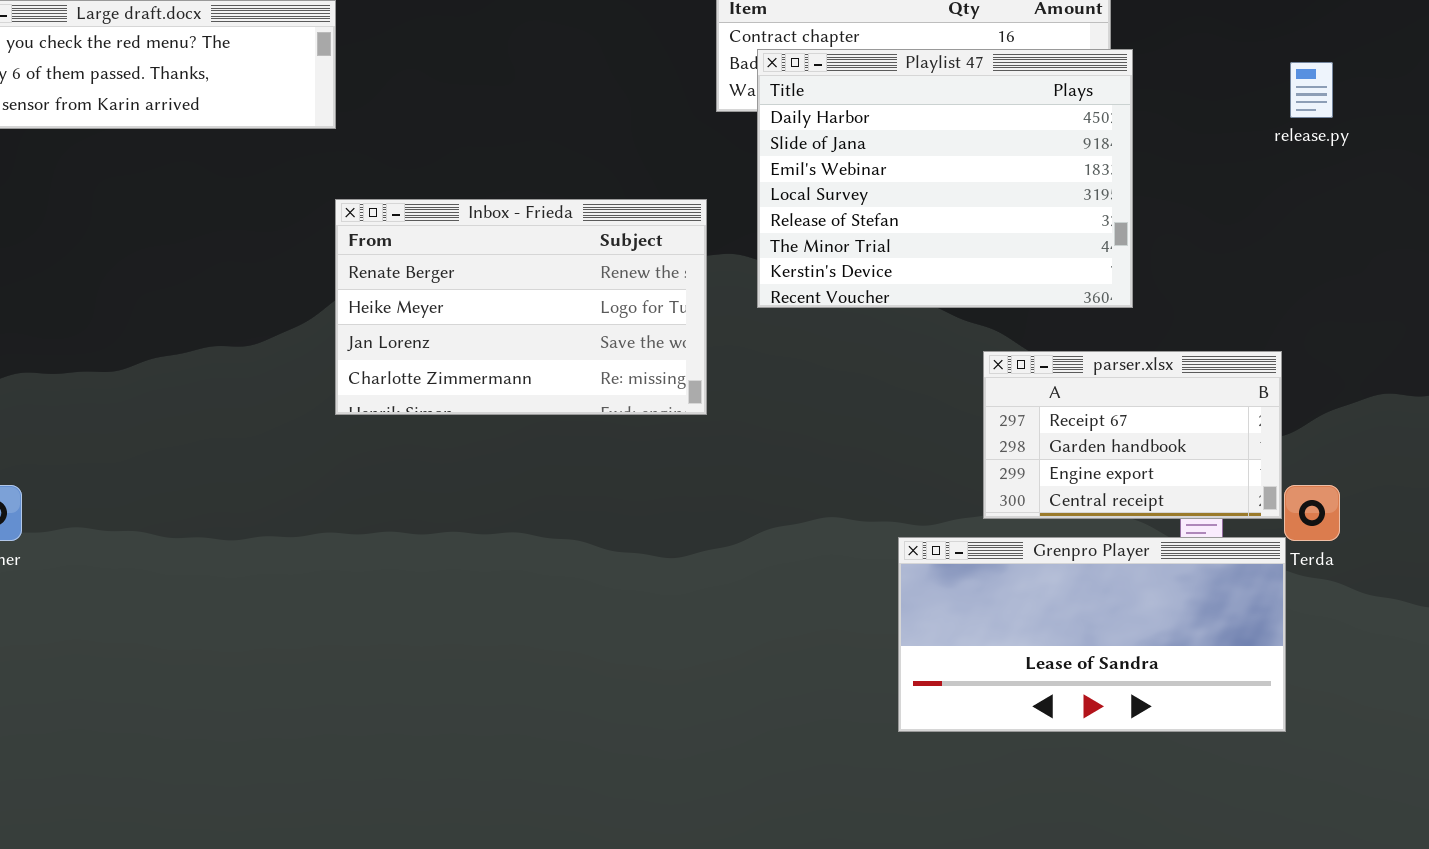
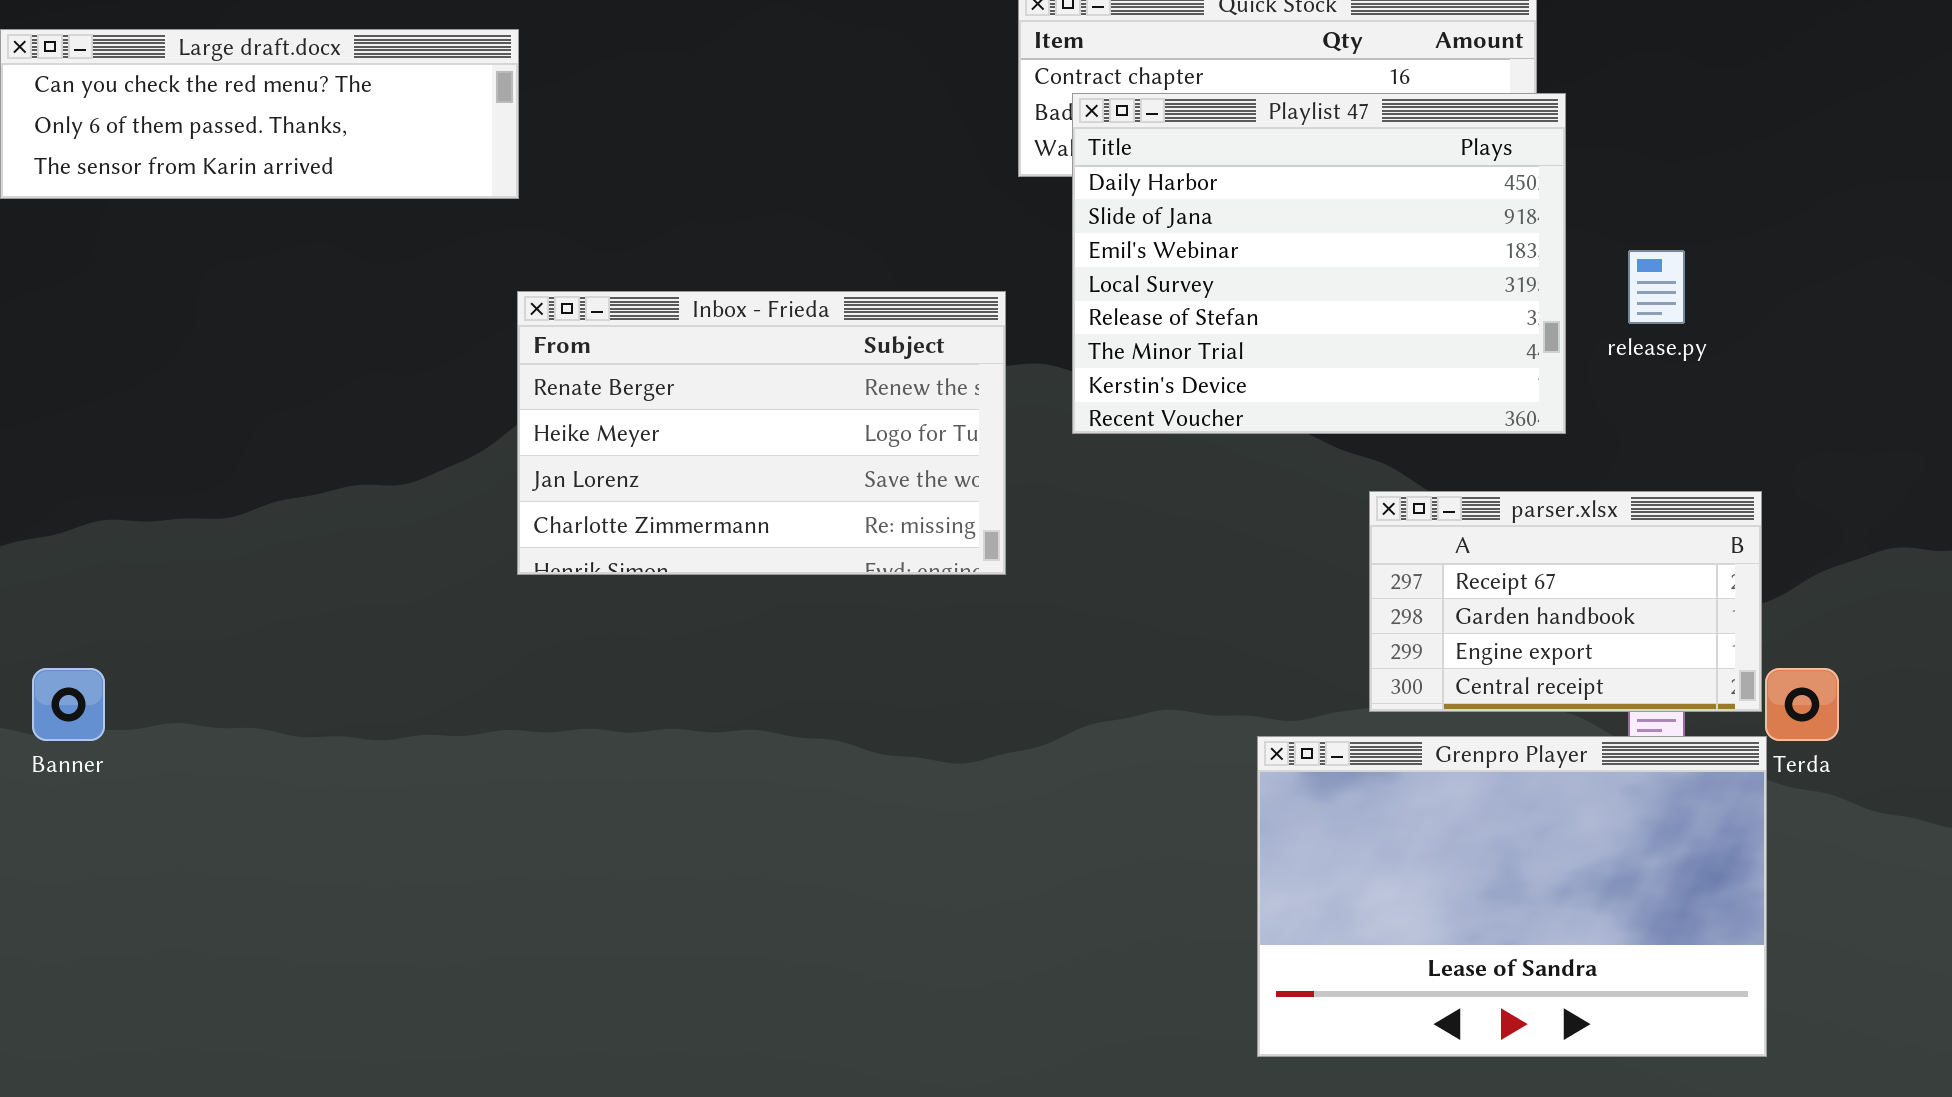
release.py: [1290,62,1333,118] -> [1628,250,1685,324], moved
Grenpro Player: [898,537,1286,732] -> [1257,736,1767,1057], resized

